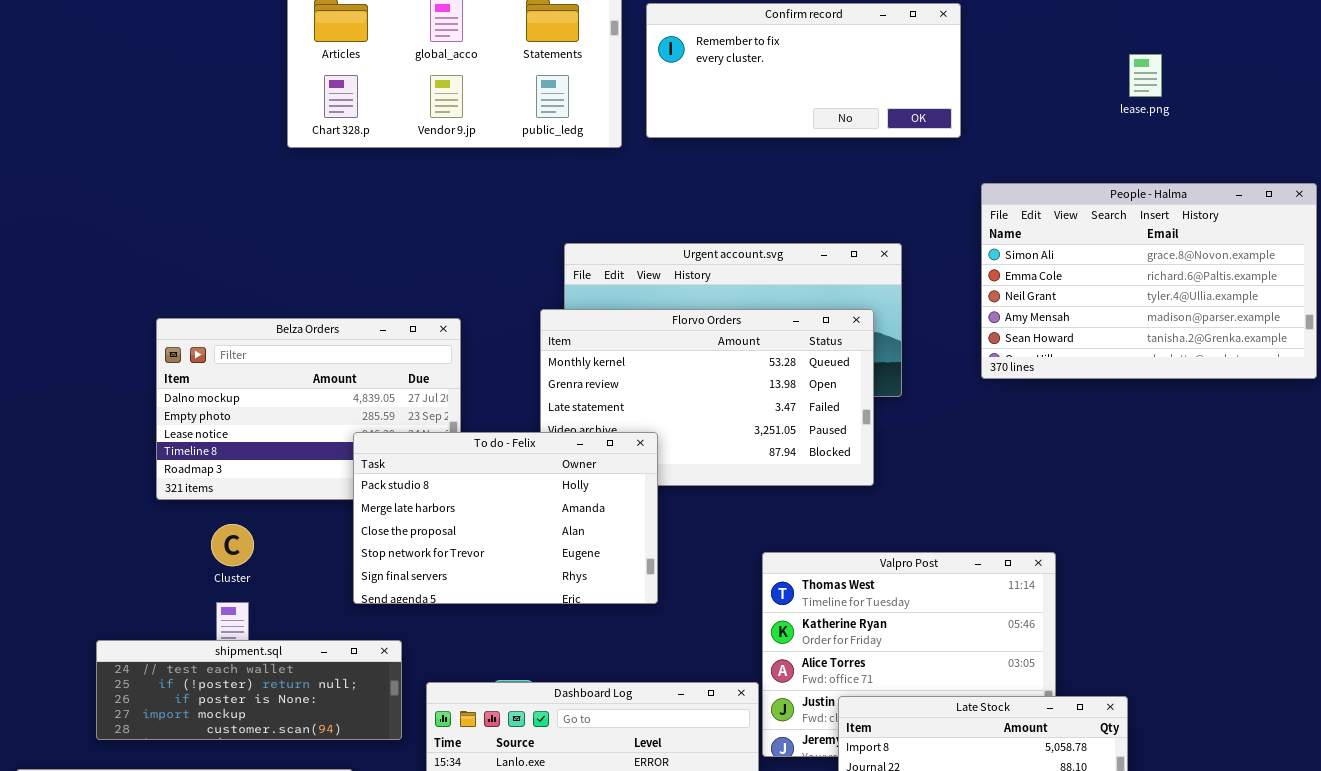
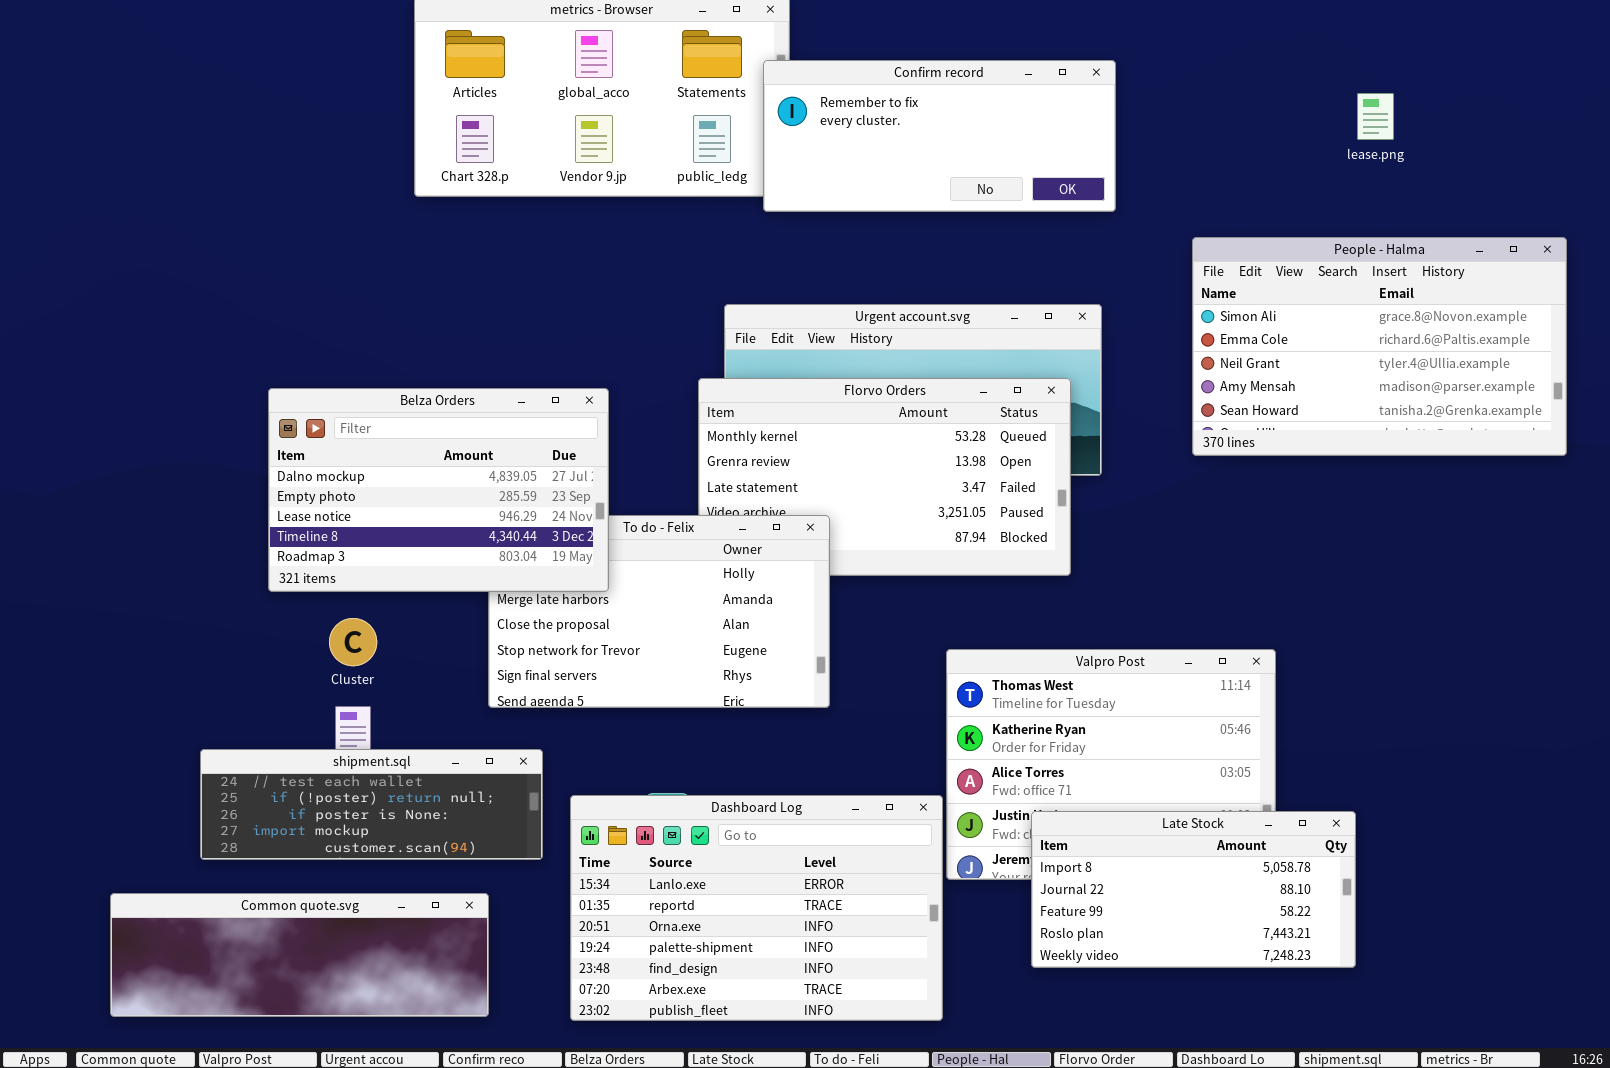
Confirm record: [646,3,961,138] -> [763,60,1116,212], moved
Belza Orders: [156,318,461,500] -> [268,388,609,592], raised

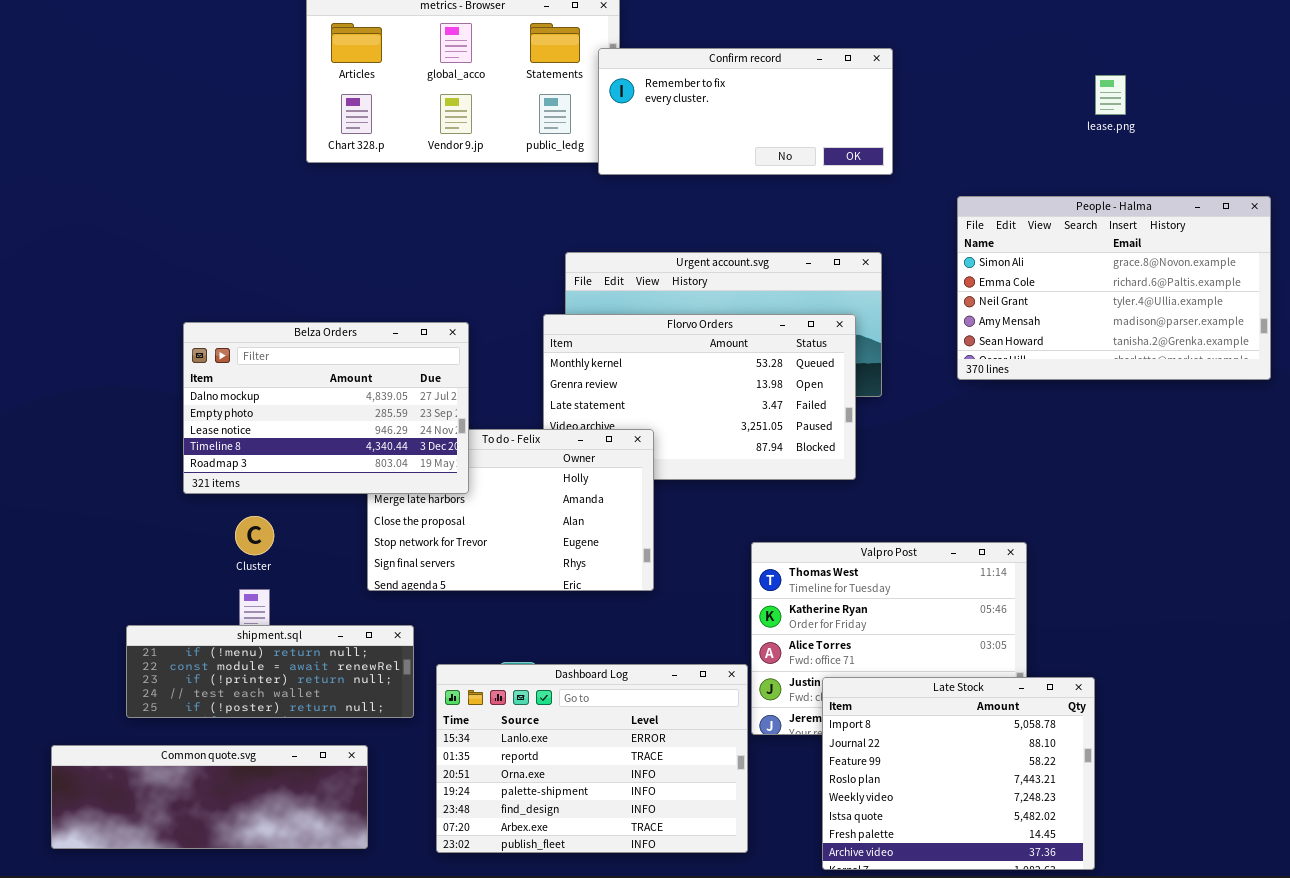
shipment.sql: [200,749,543,860] -> [126,625,414,718], scrolled up 3 rows
Late Stock: [1031,811,1356,968] -> [822,677,1095,870], resized

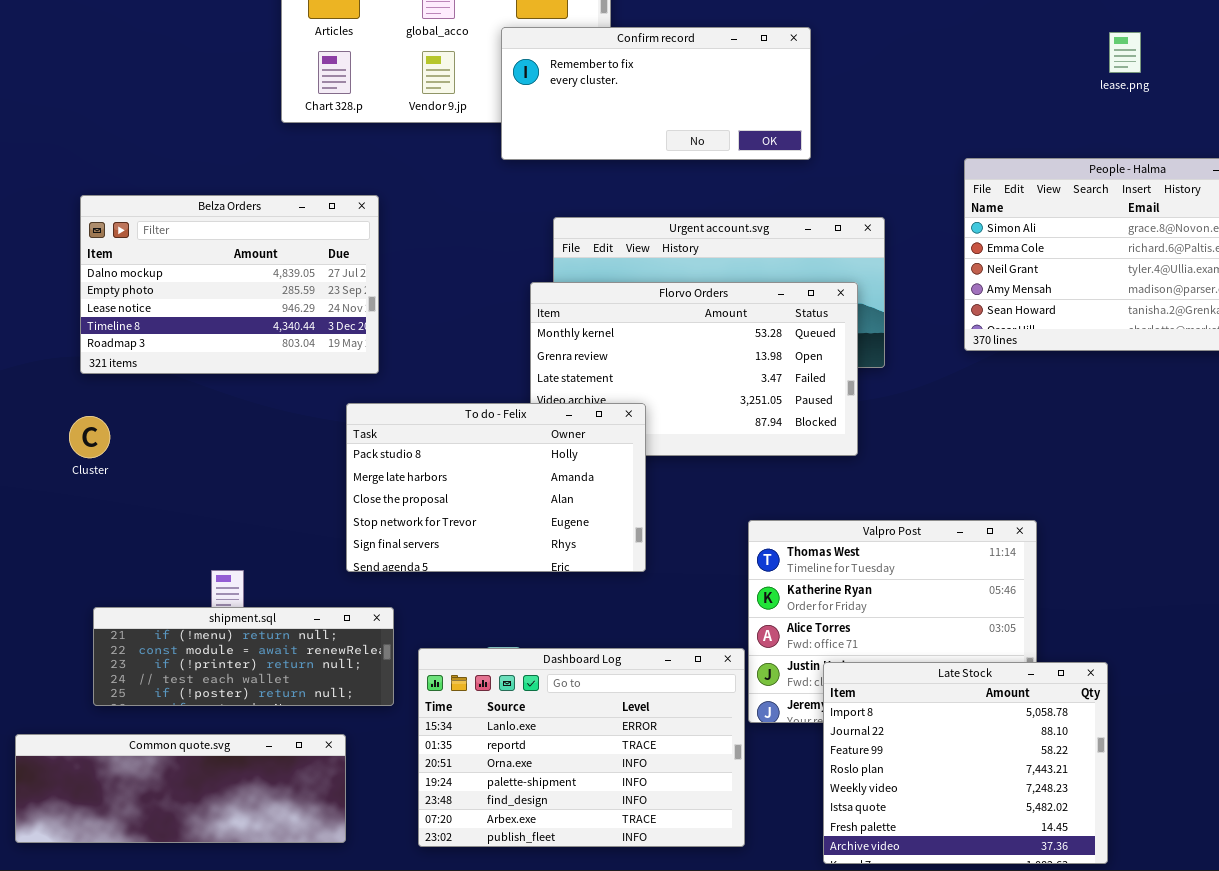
Confirm record: [598,48,893,175] -> [501,27,811,160], moved
Belza Orders: [183,322,469,494] -> [80,195,379,374], moved
Cluster: [235,516,274,555] -> [69,416,110,458], moved

